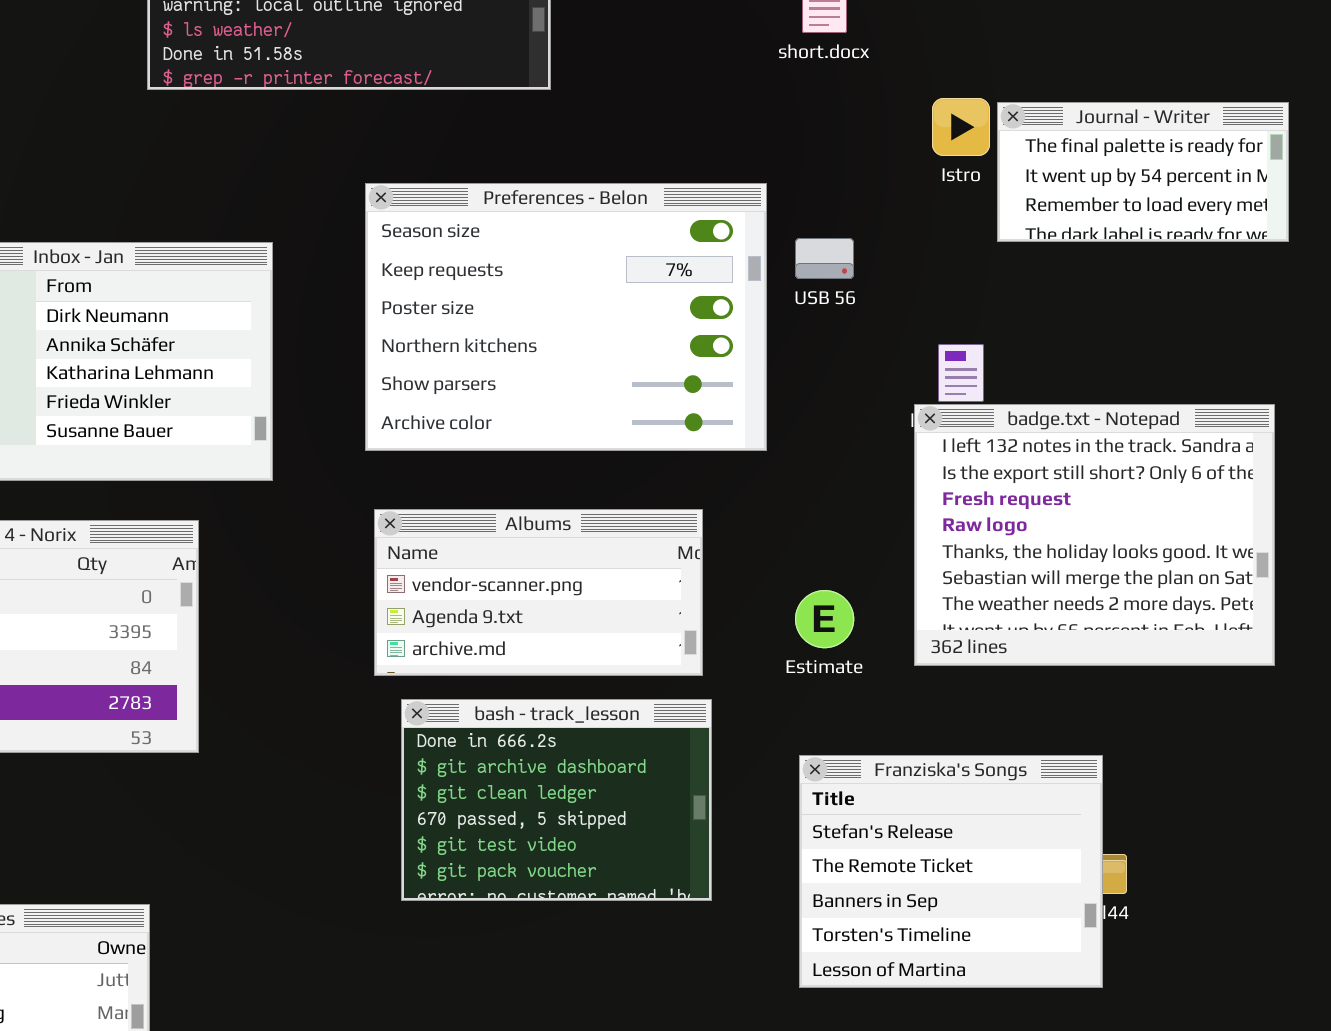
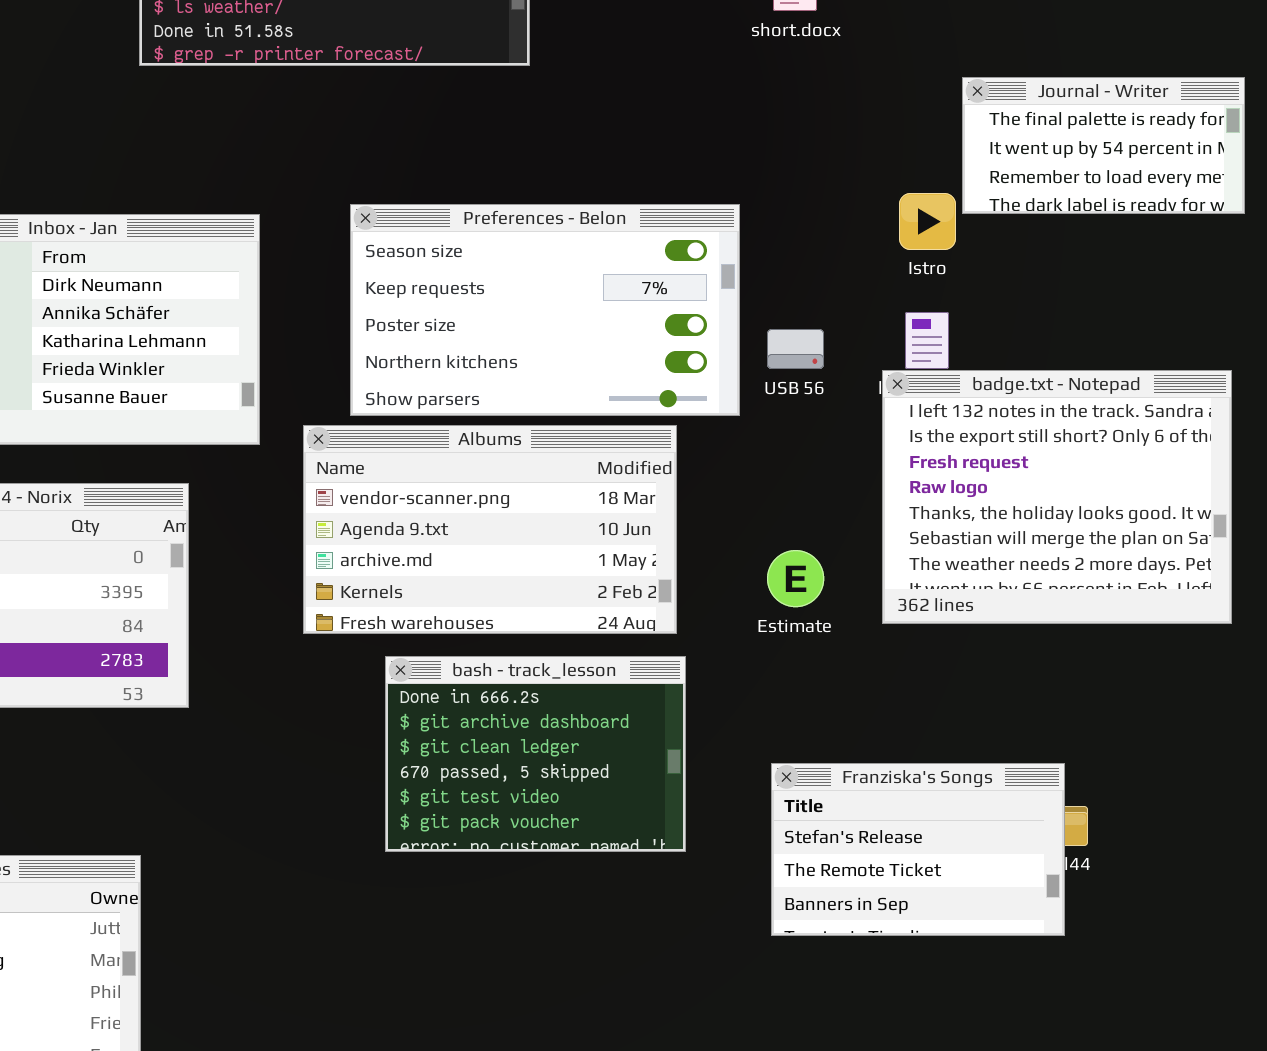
Istro: [932,98,990,156] -> [899,193,956,250], moved
Preferences - Belon: [365,183,767,451] -> [350,204,740,416], resized
USB 56: [795,238,854,279] -> [767,329,824,369], moved
Albums: [374,509,703,676] -> [303,425,677,634], resized
Franziska's Songs: [799,755,1103,988] -> [771,763,1065,936], resized

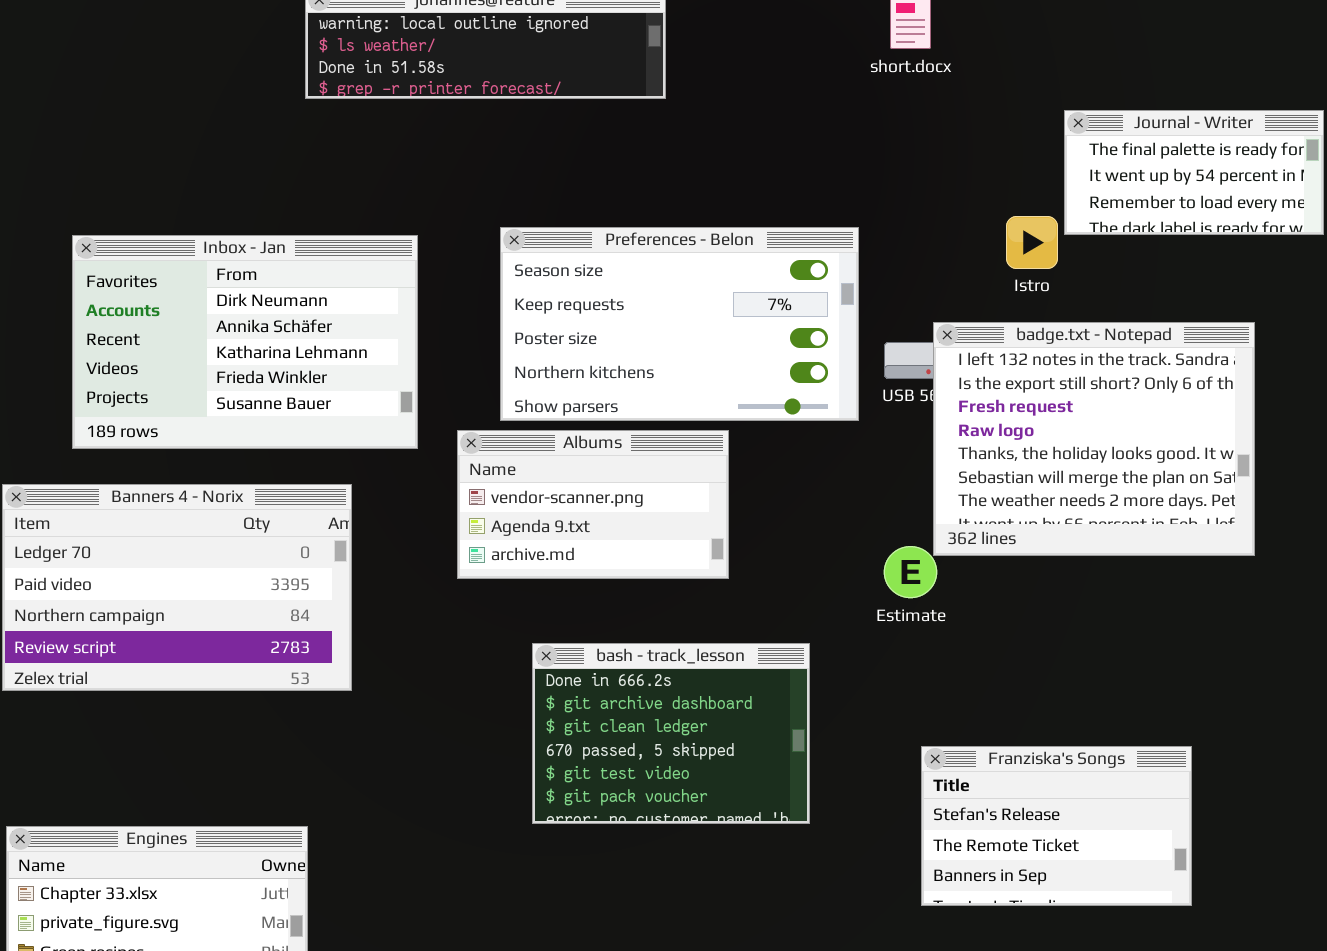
badge.txt - Notepad: [882,370,1232,624] -> [933,322,1255,556], moved
Albums: [303,425,677,634] -> [457,430,729,579], resized
Franziska's Songs: [771,763,1065,936] -> [921,746,1192,906], moved

